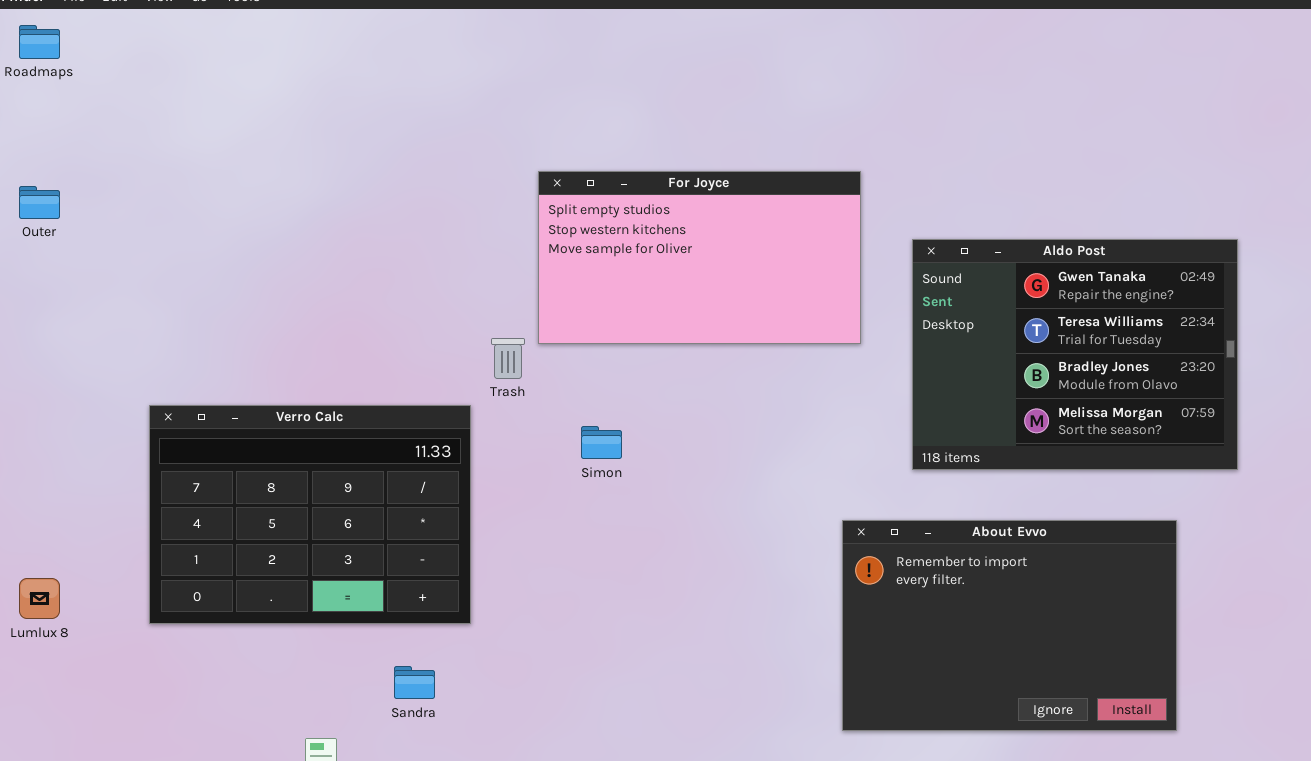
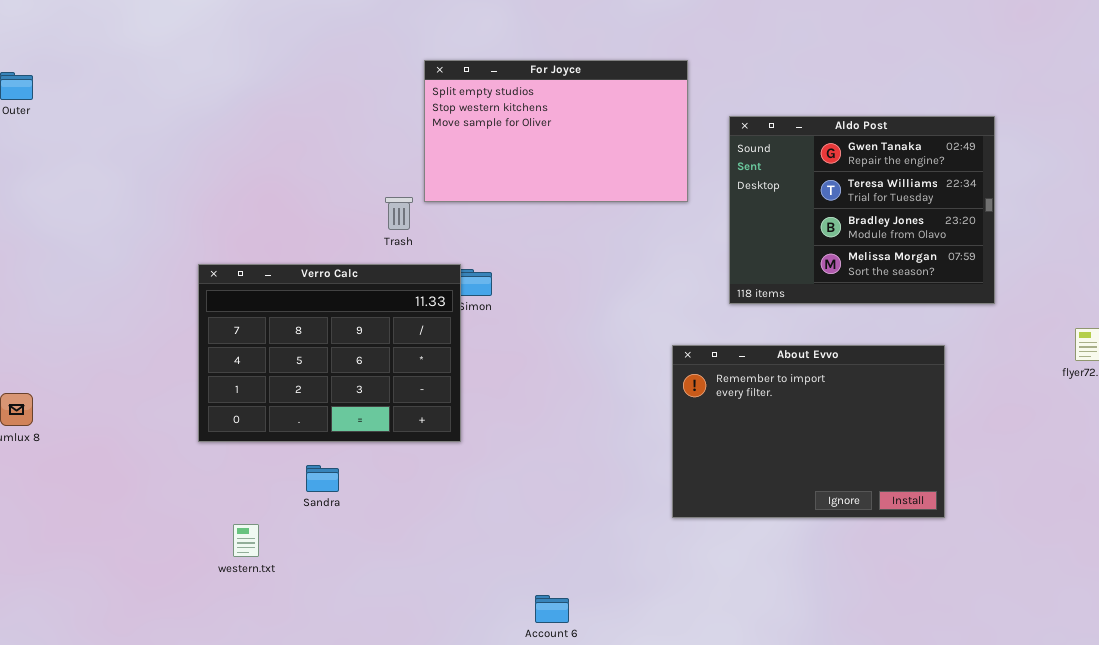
Verro Calc: [149,405,471,624] -> [198,264,461,442], moved

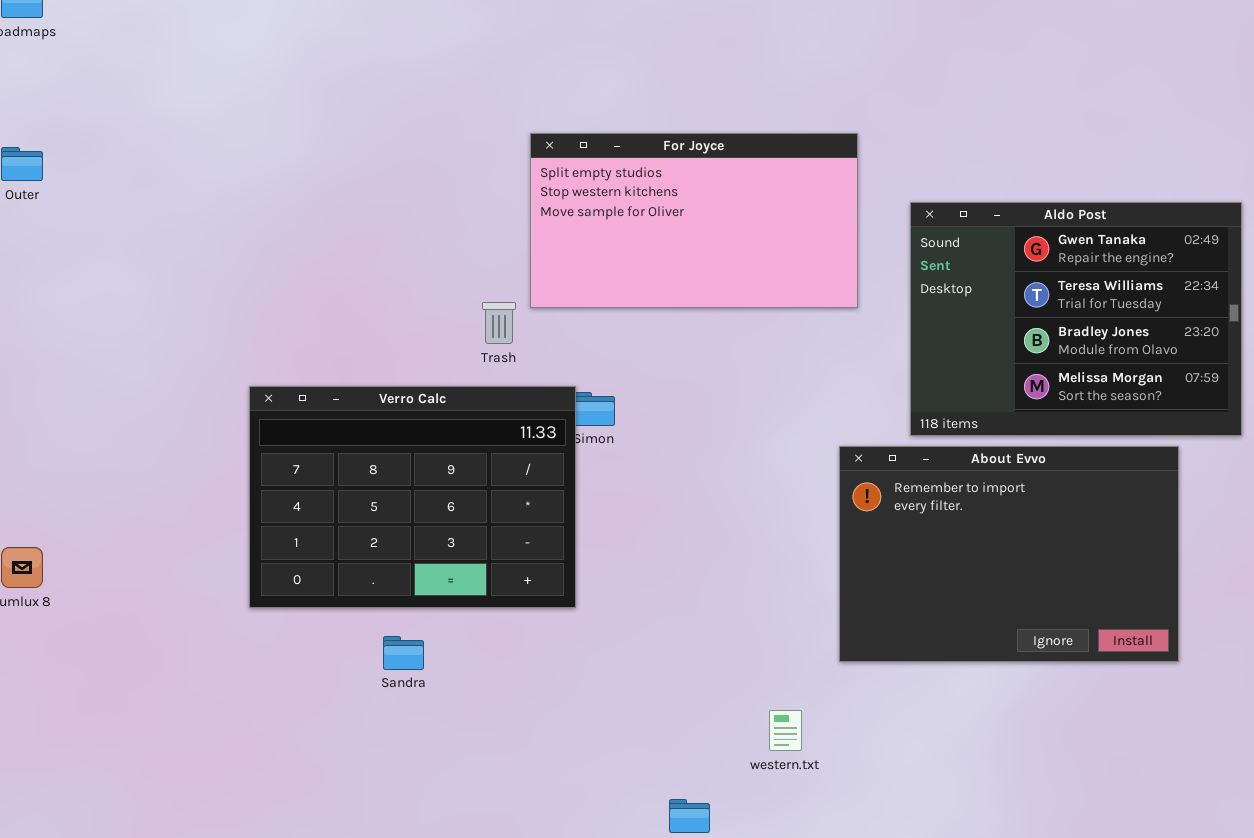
About Evvo: [672,345,945,518] -> [839,446,1179,662], moved
western.txt: [233,524,259,557] -> [769,710,802,751], moved

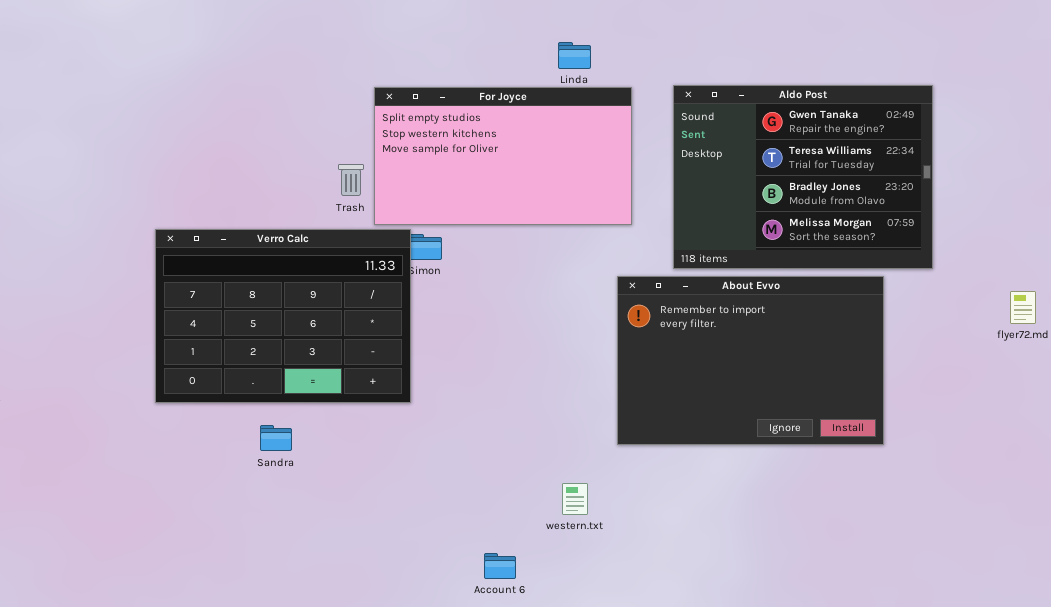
For Joyce: [530,133,858,308] -> [374,87,632,225], moved

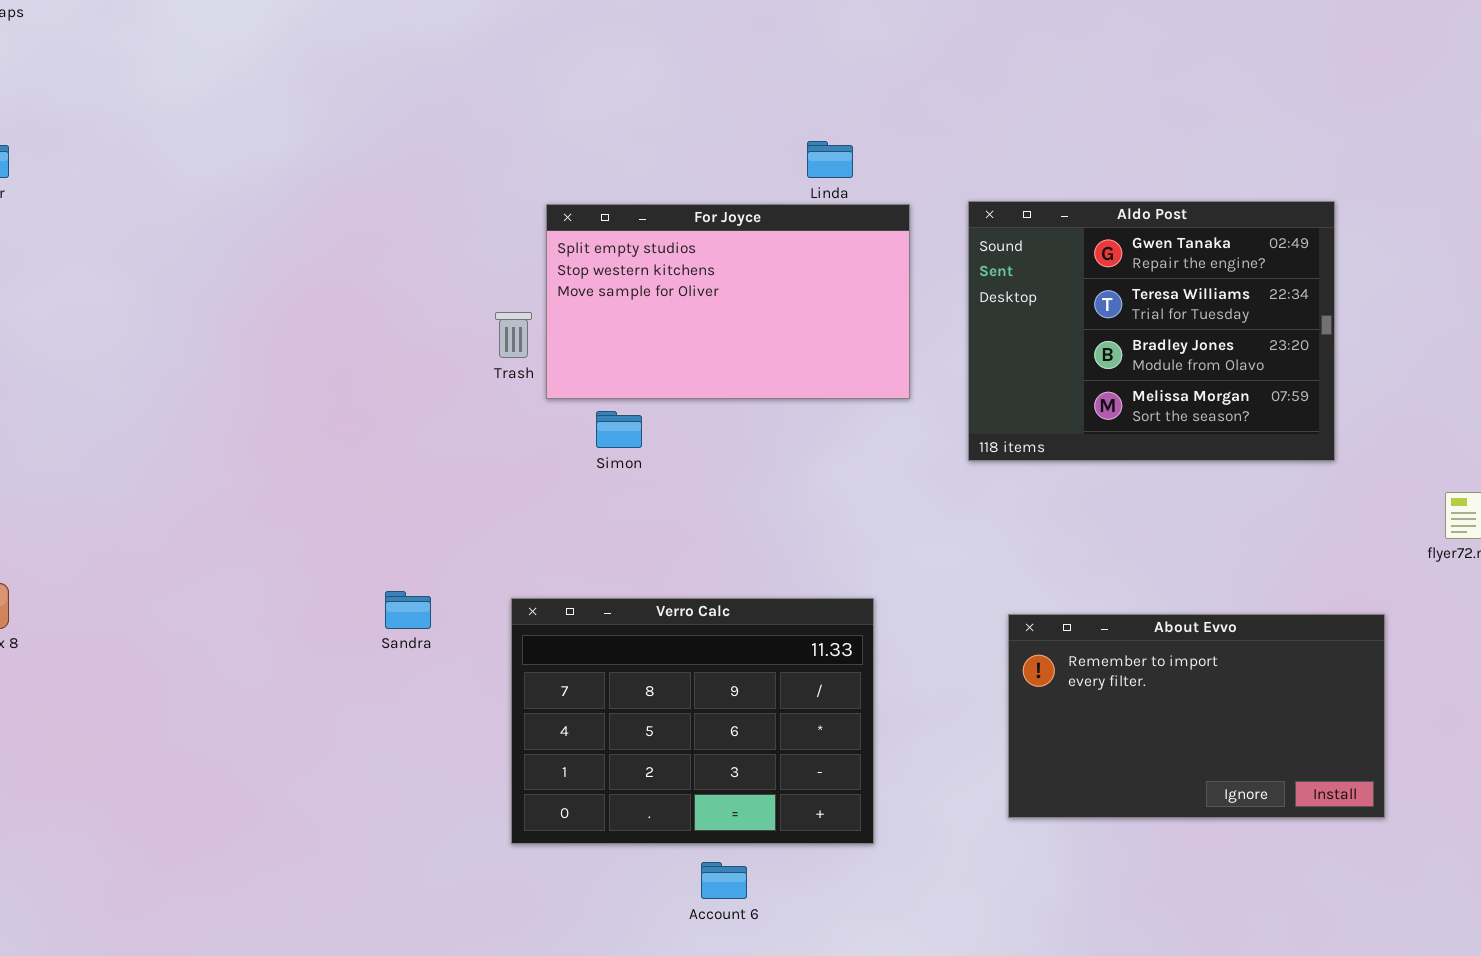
Verro Calc: [155,229,411,403] -> [511,598,874,844], moved
About Evvo: [617,276,884,445] -> [1008,614,1385,818], moved, resized
Sandra: [260,425,292,451] -> [385,591,431,629], moved

